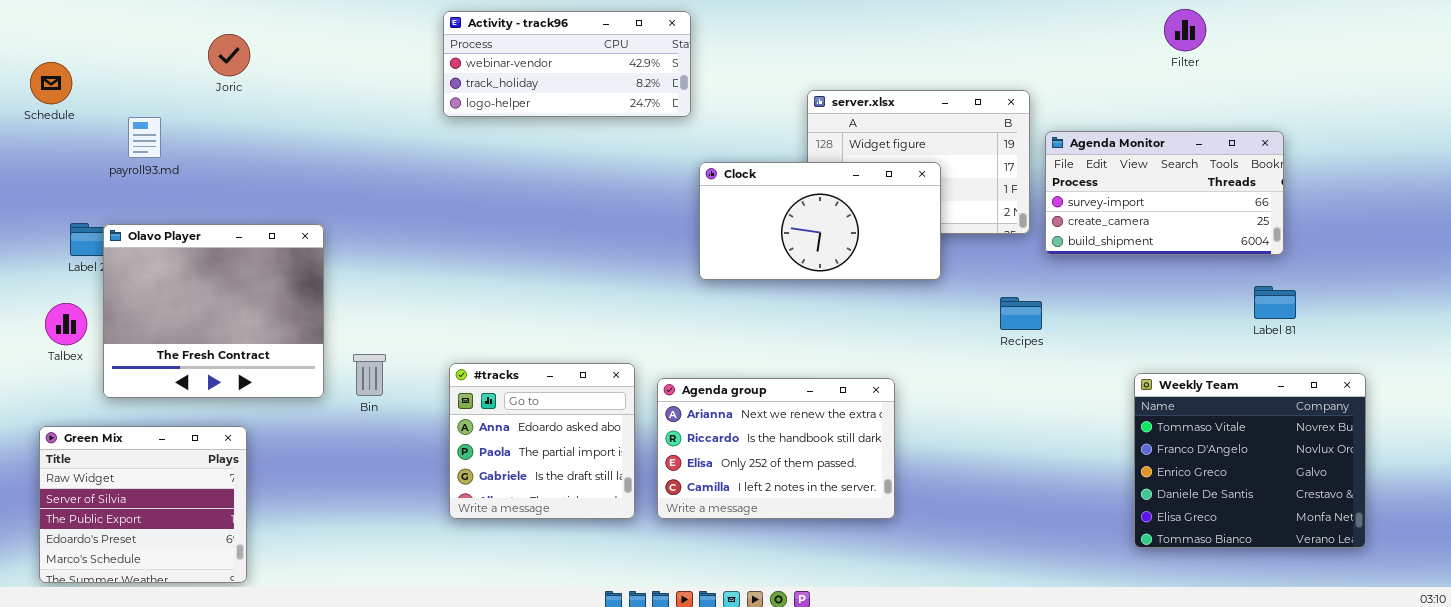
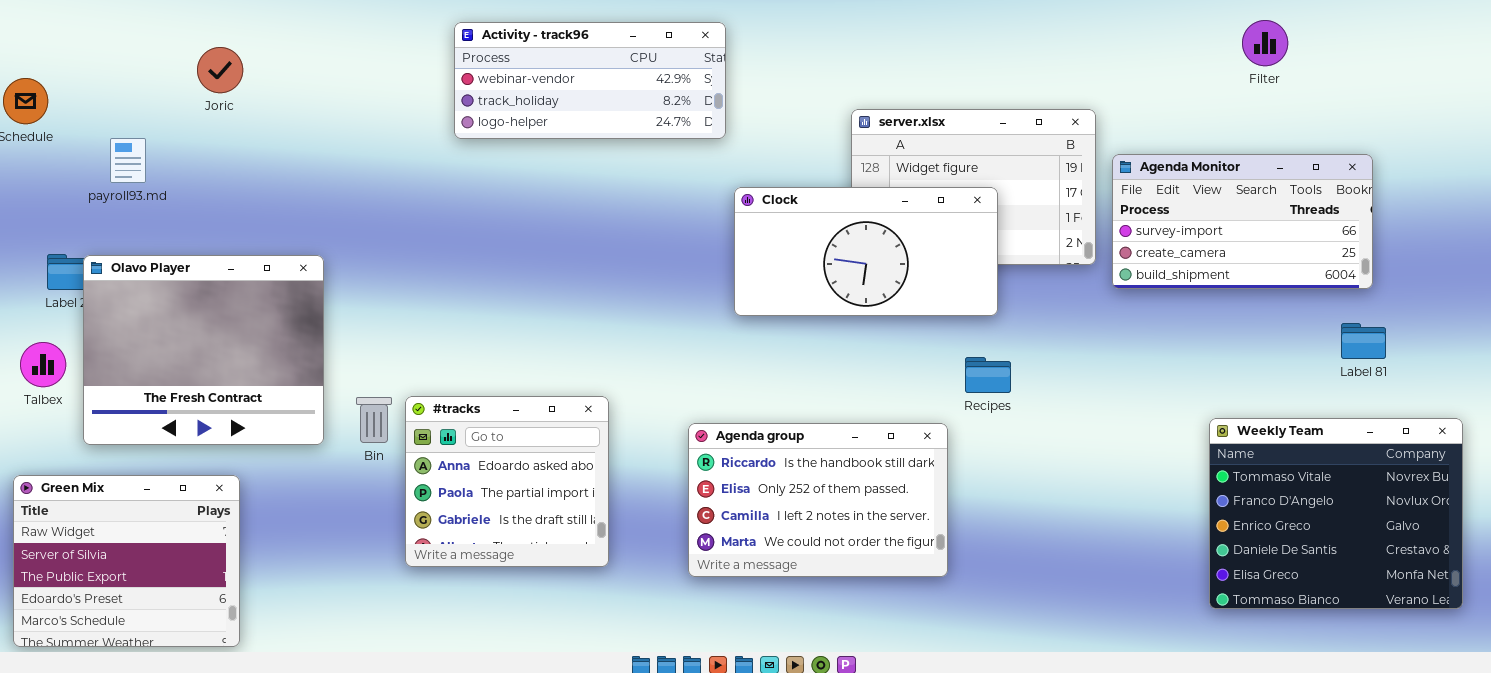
Recipes: [1000,297,1042,330] -> [965,357,1011,393], moved
#tracks: [449,363,635,519] -> [405,396,609,567], moved
Agenda group: [657,378,895,519] -> [688,423,948,577], scrolled down 1 row

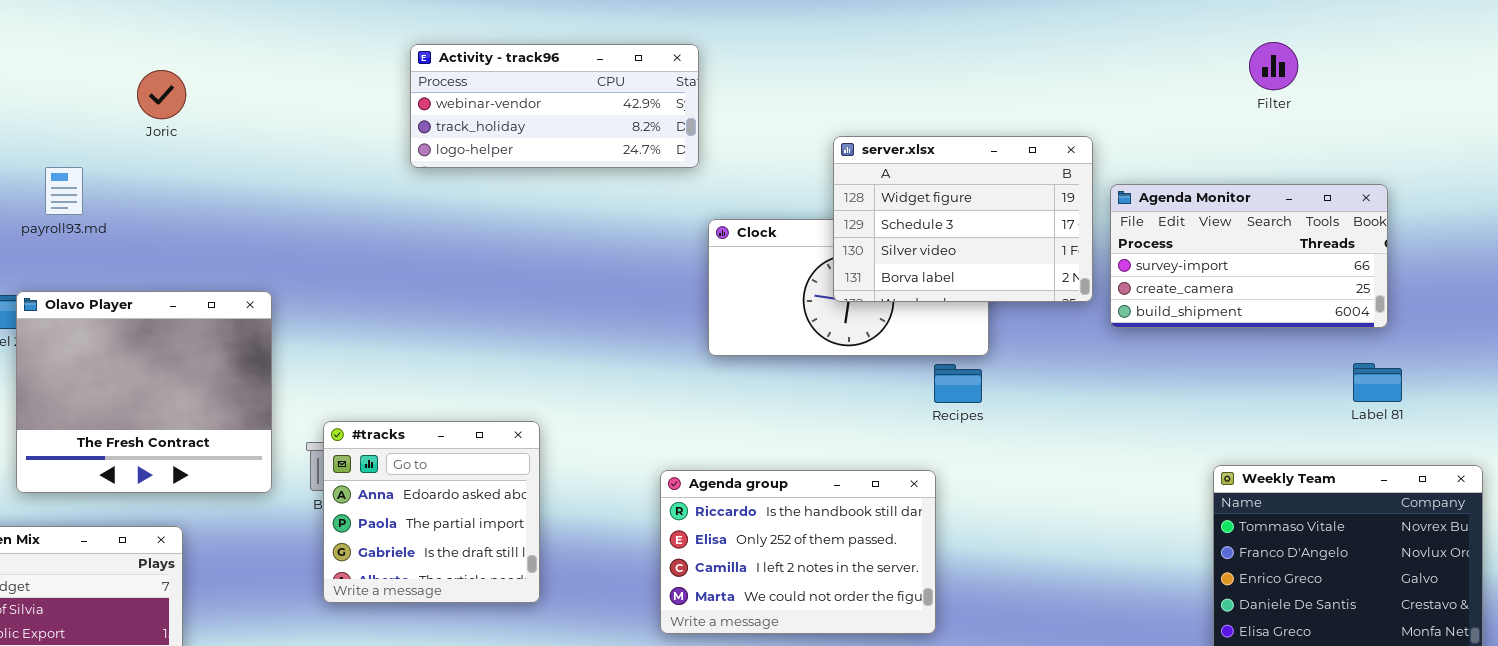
server.xlsx: [851,109,1096,265] -> [833,136,1093,302], raised
Recipes: [965,357,1011,393] -> [934,364,982,403], moved
#tracks: [405,396,609,567] -> [323,421,540,603], moved

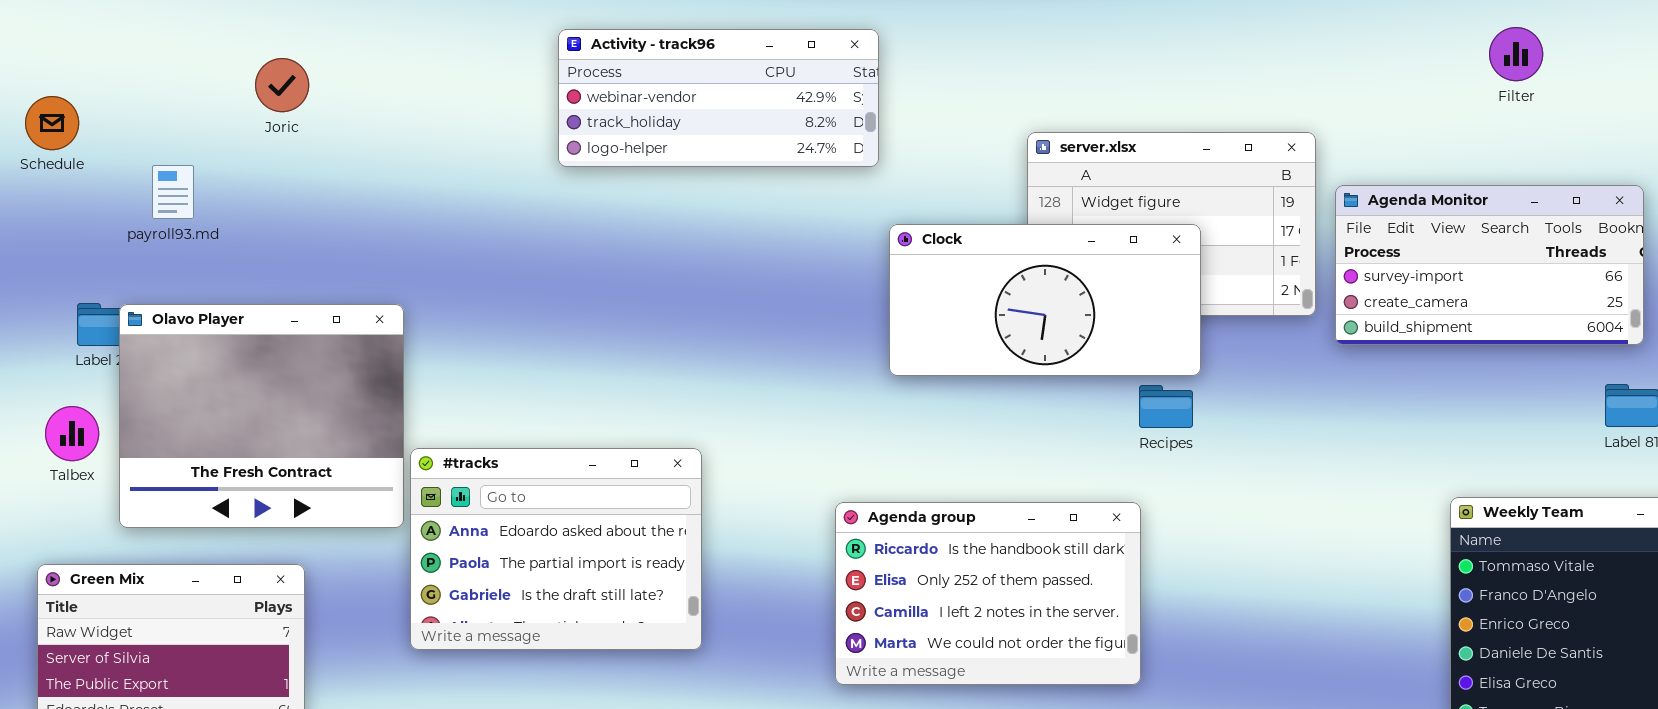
Clock: [708,219,989,356] -> [889,224,1201,376], raised
#tracks: [323,421,540,603] -> [410,448,702,650], resized

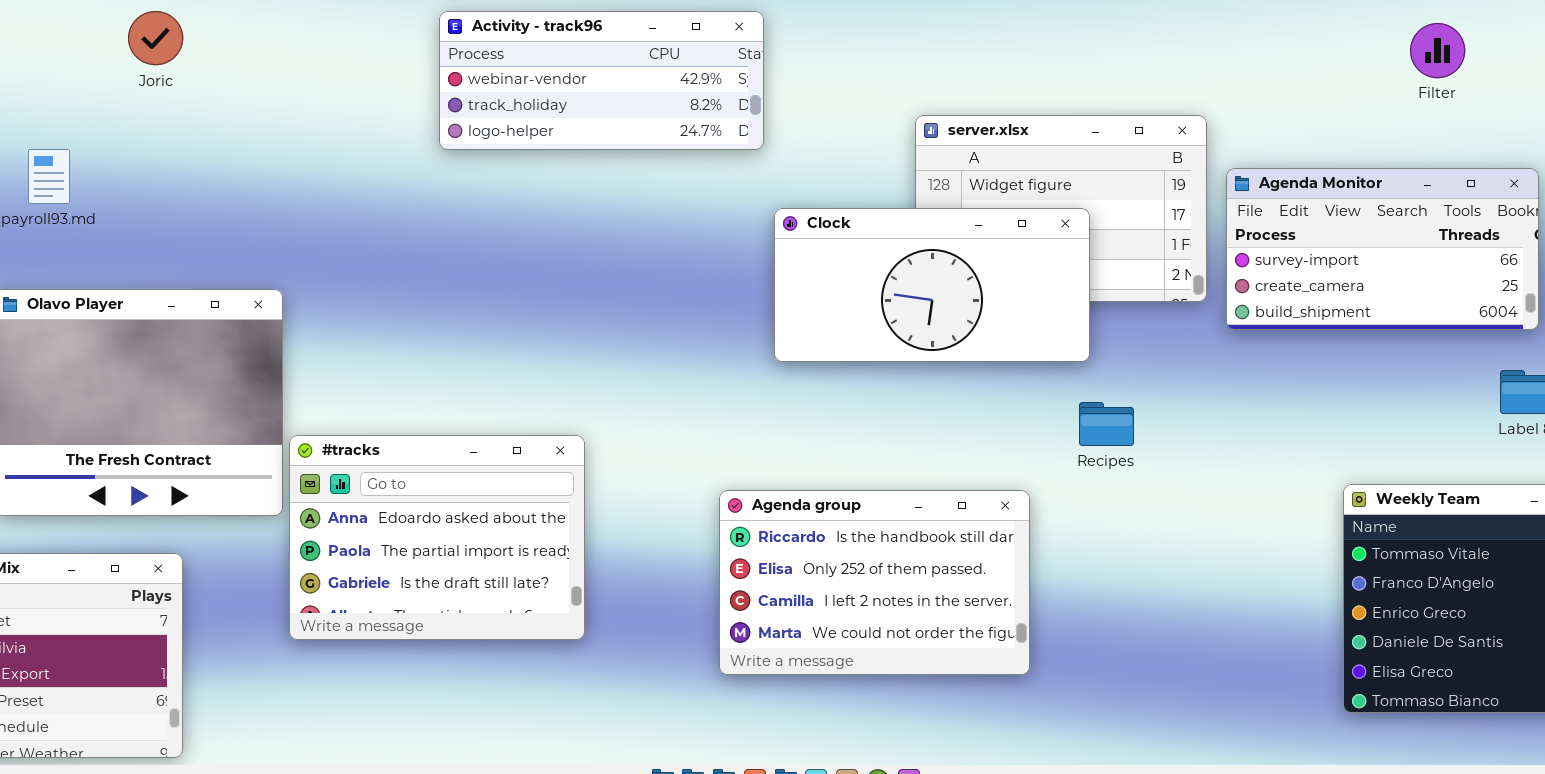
Filter: [1489,27,1543,81] -> [1410,23,1465,78], moved
Joric: [255,58,309,112] -> [128,11,183,65], moved
Recipes: [1139,385,1193,428] -> [1079,402,1134,446], moved

